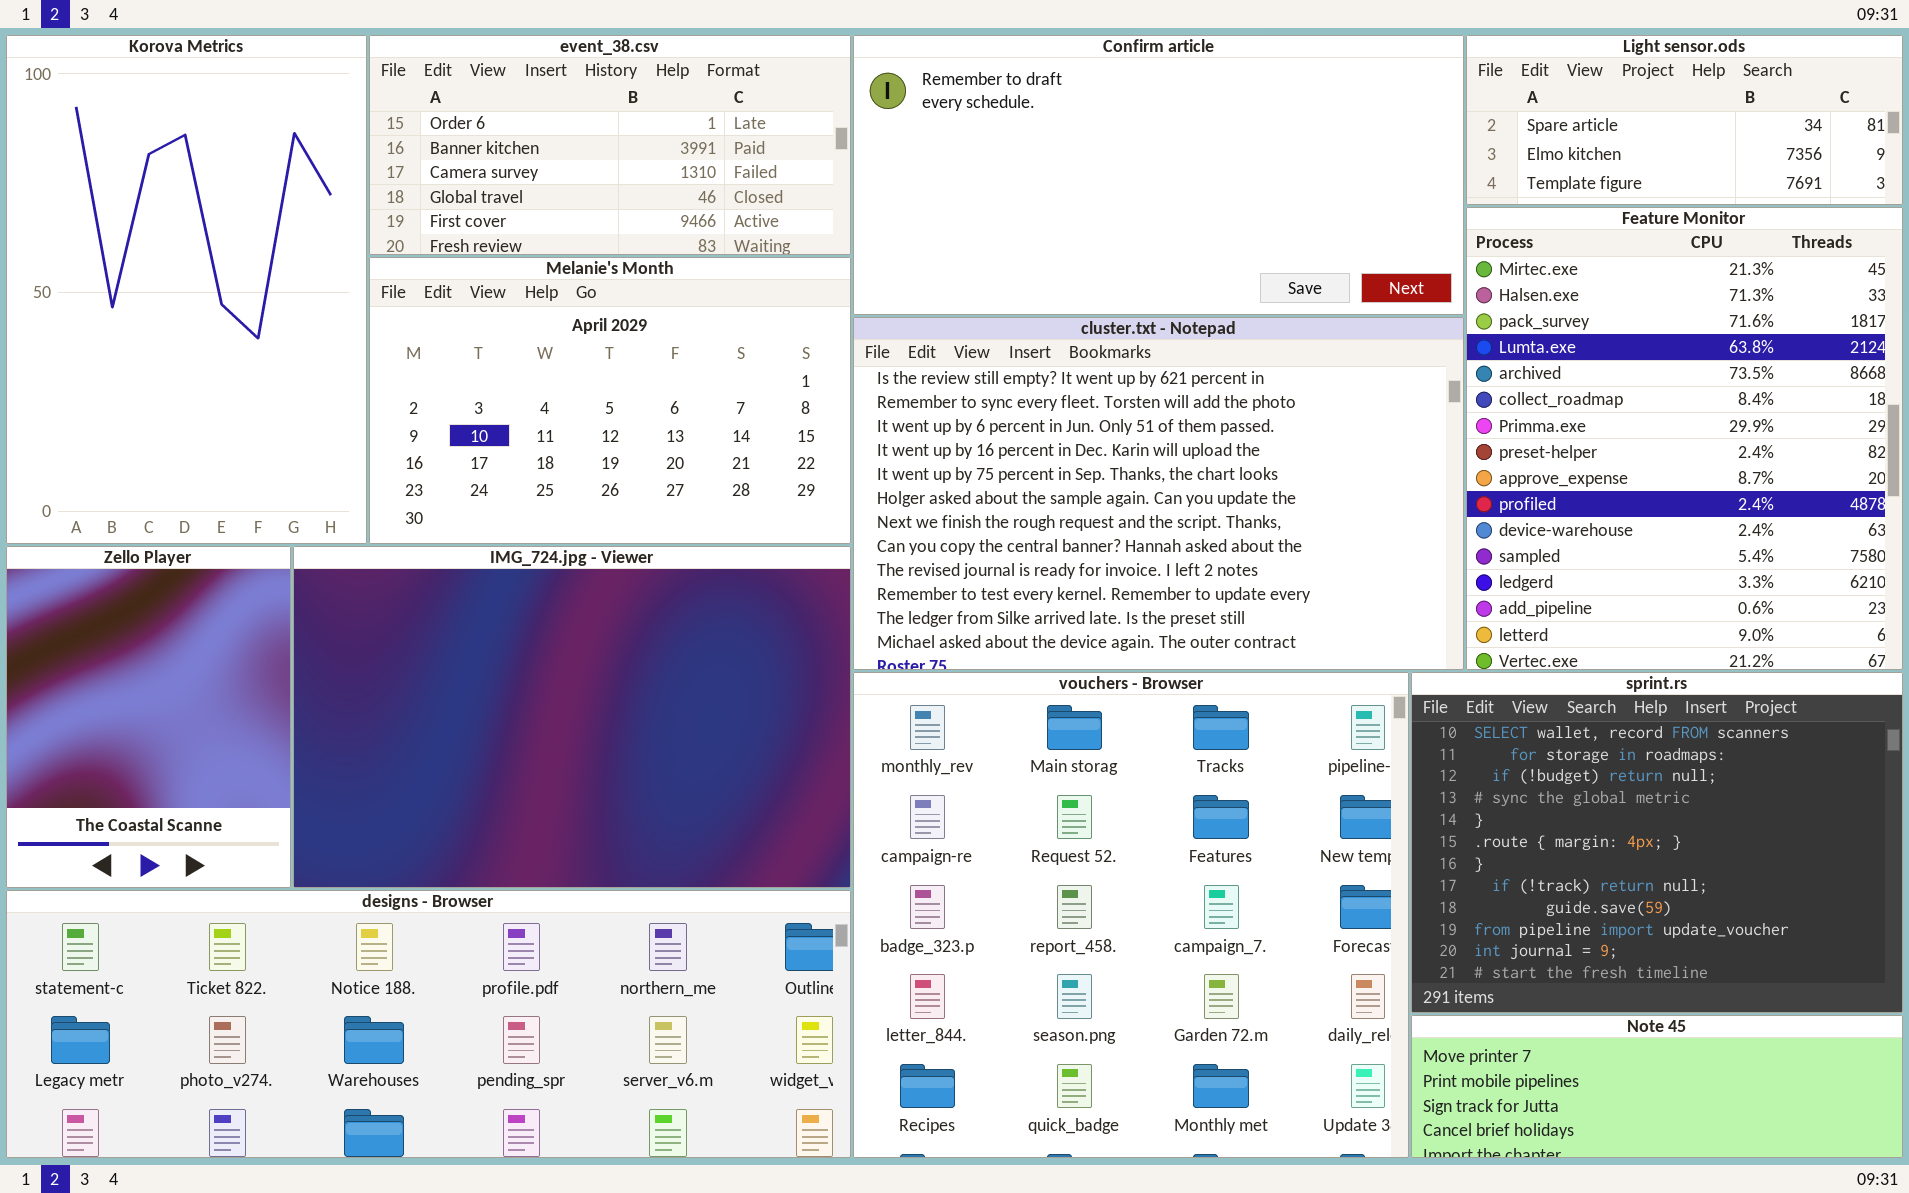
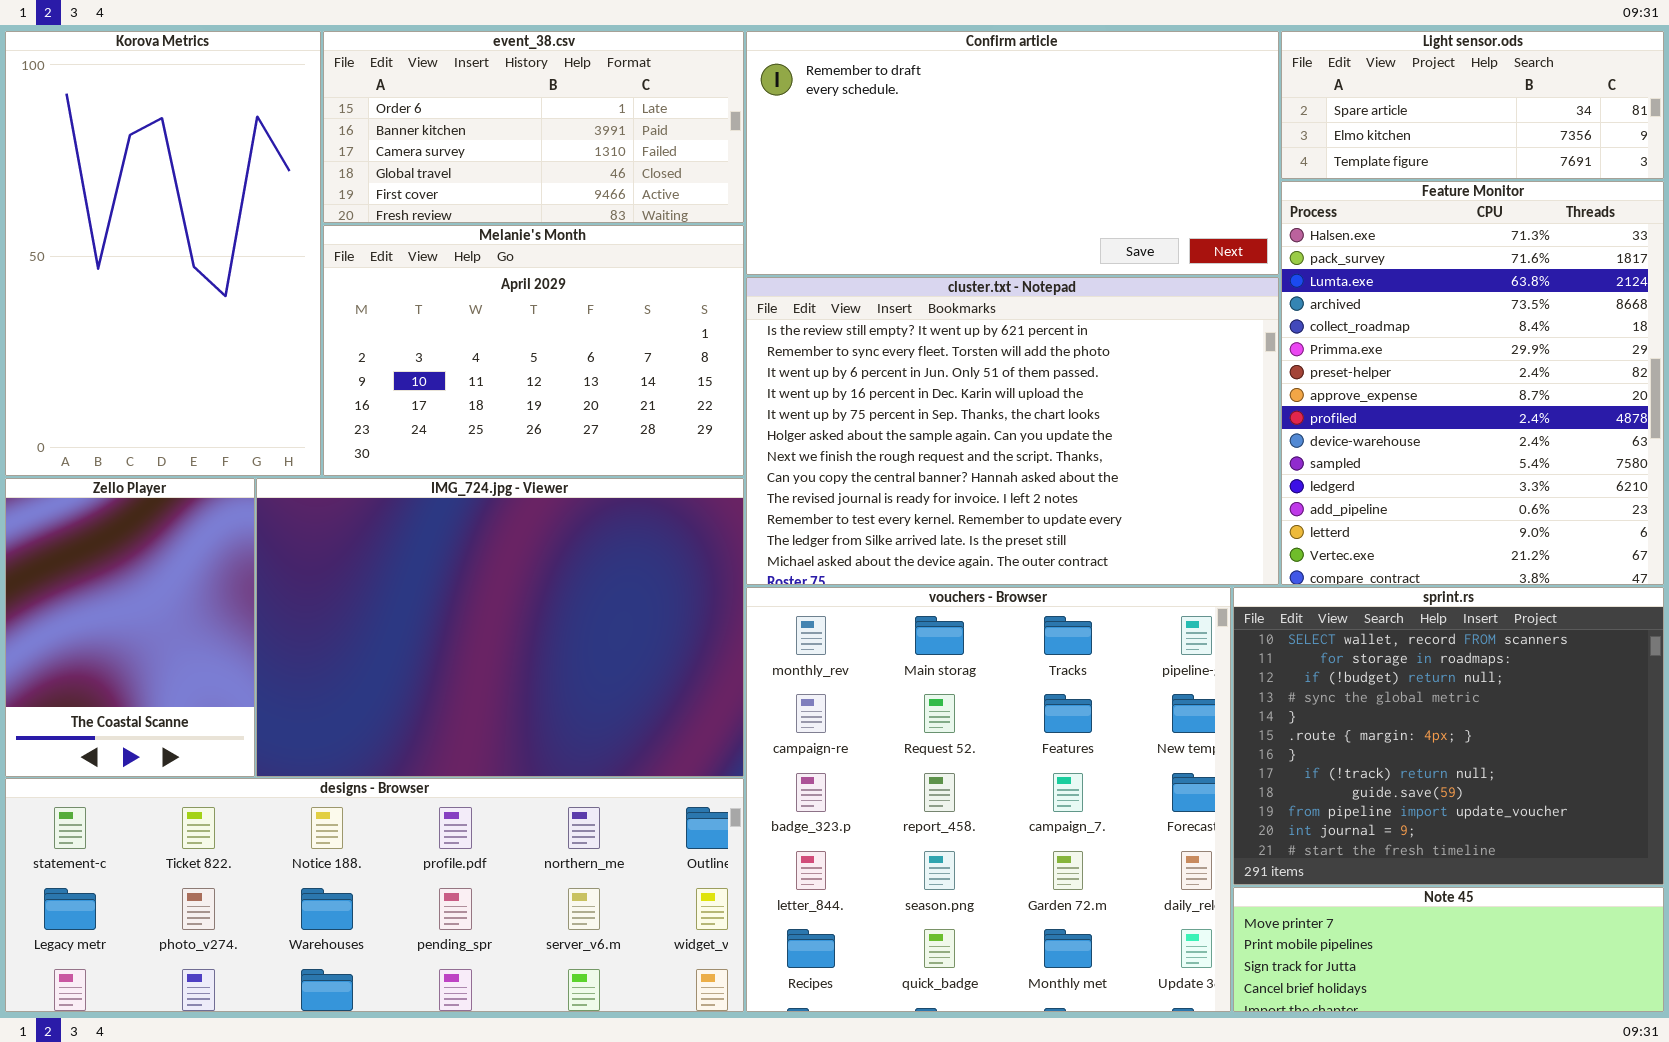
Feature Monitor: [1466,207,1903,670] -> [1281,181,1664,585], scrolled down 1 row

